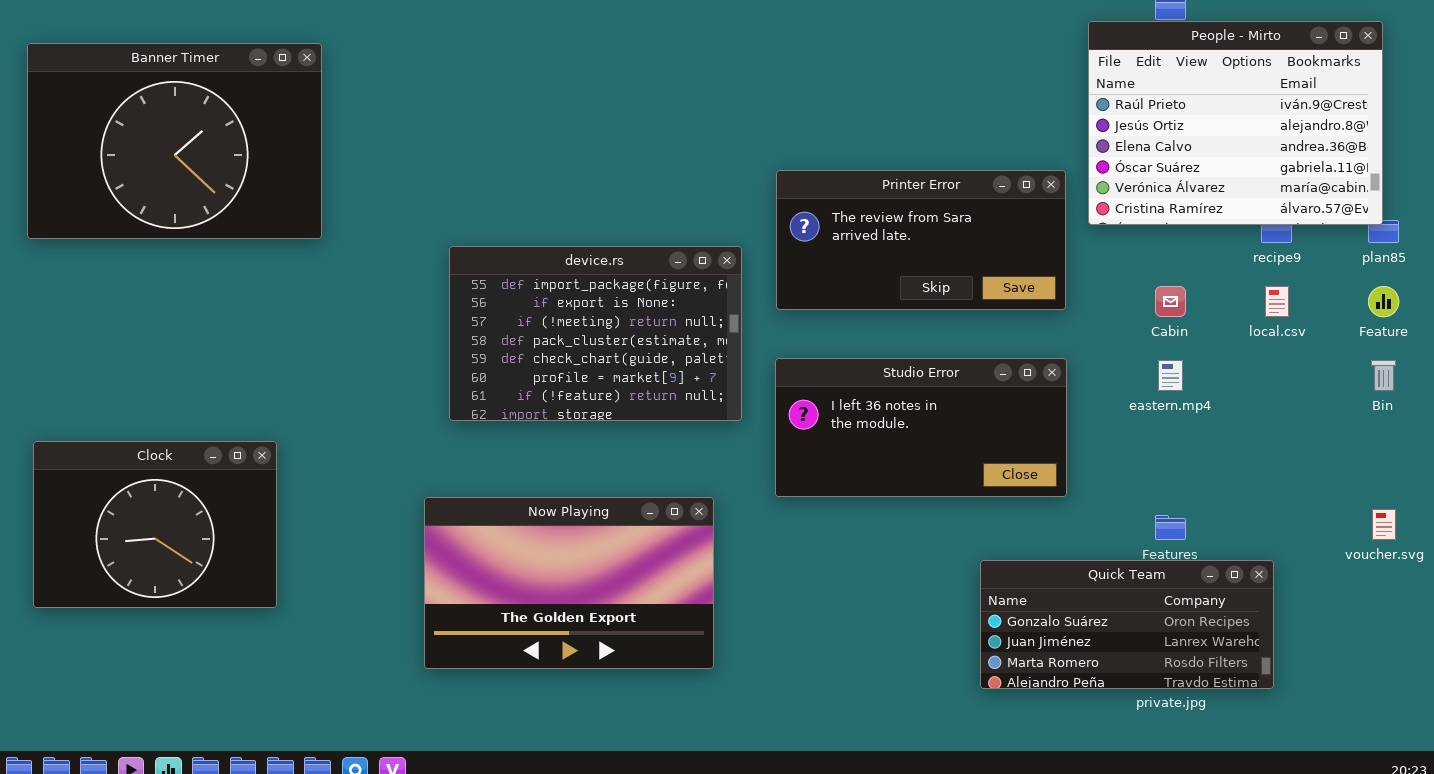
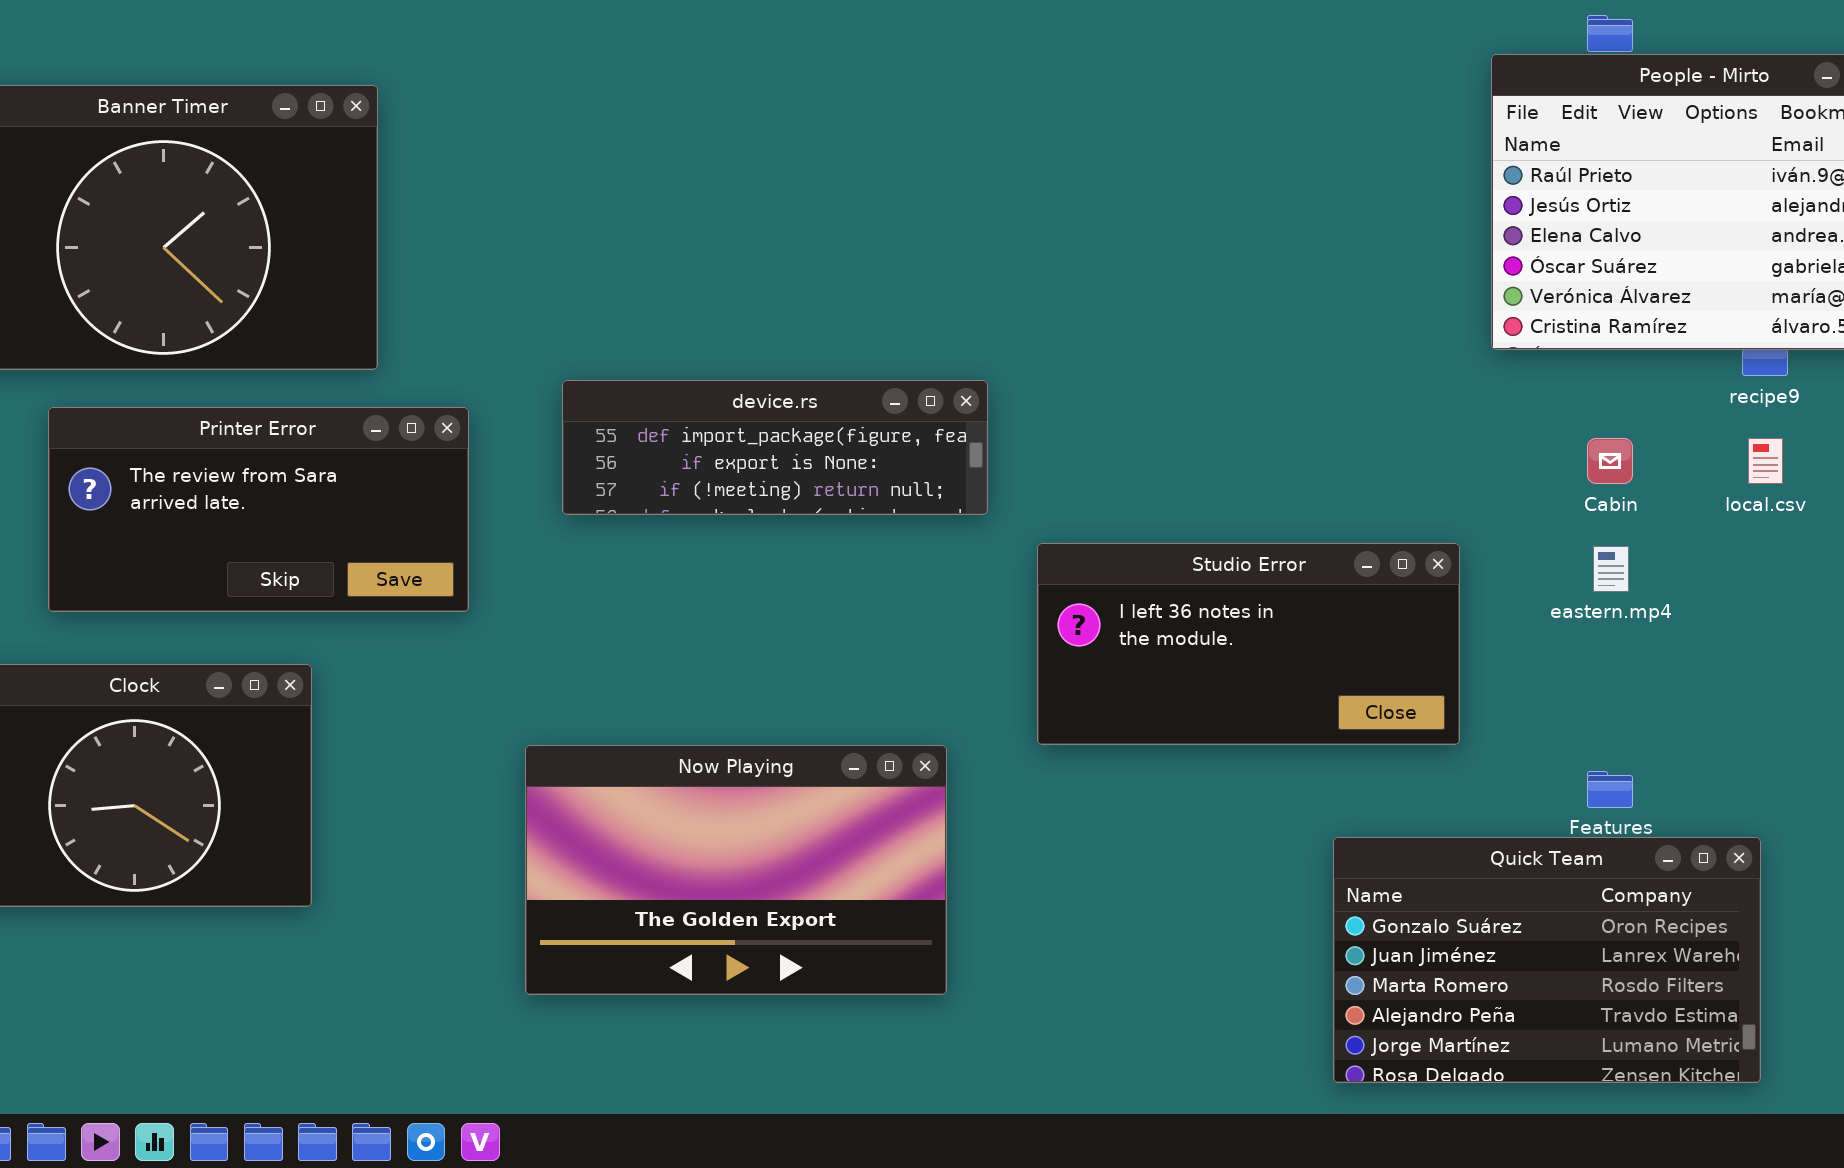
Printer Error: [776,170,1066,310] -> [48,407,469,612], moved
device.rs: [449,246,742,421] -> [562,380,988,515], resized
Quick Team: [980,560,1274,689] -> [1333,837,1761,1083], resized

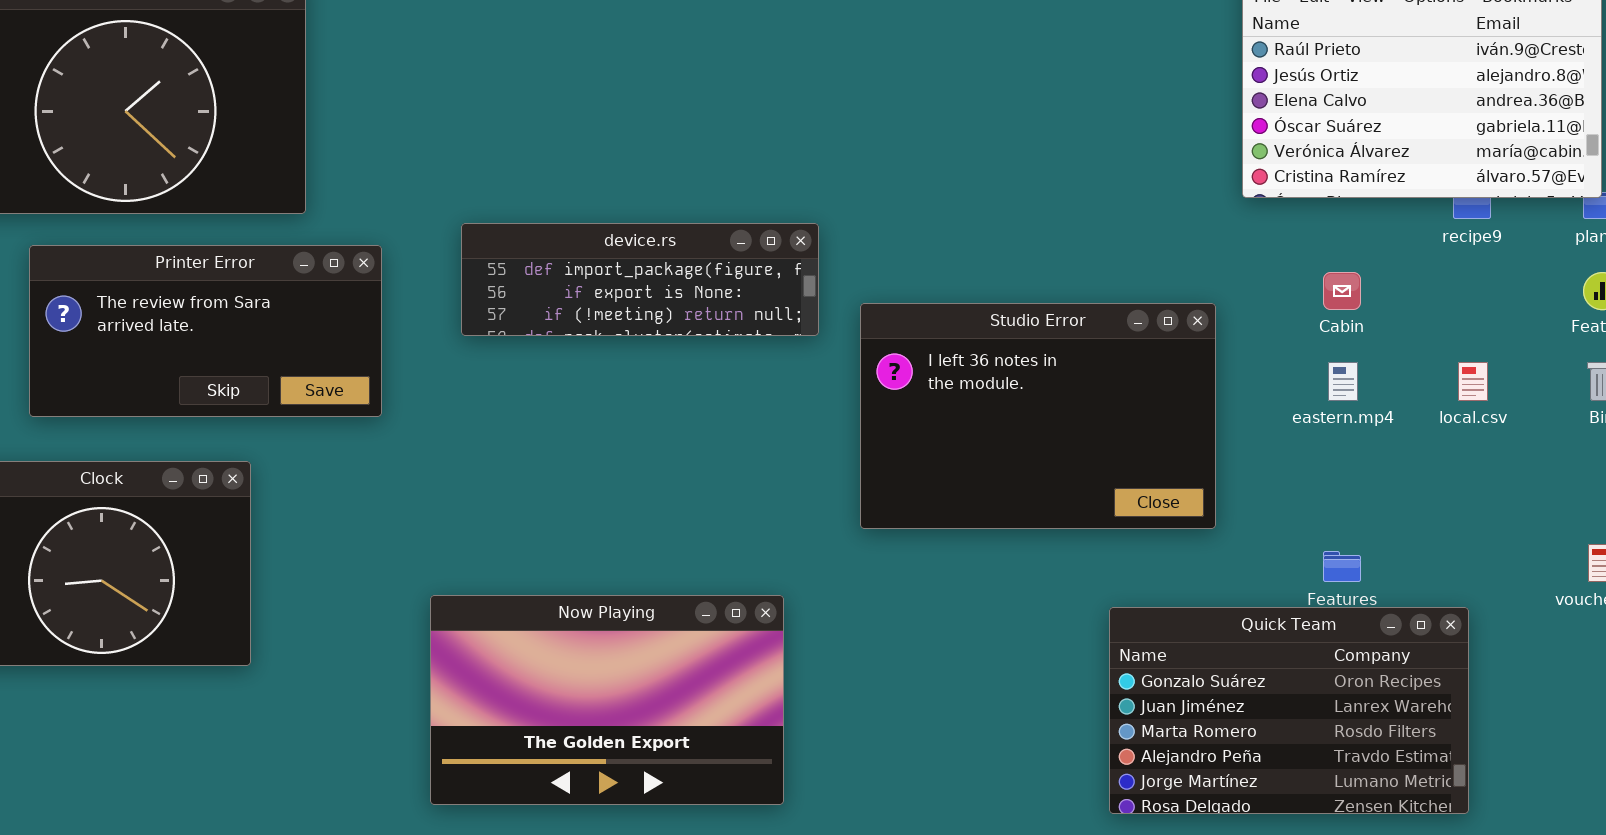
local.csv: [1748,438,1783,484] -> [1458,362,1488,401], moved
Studio Error: [1037,543,1460,745] -> [860,303,1216,529], resized
Now Playing: [525,745,947,995] -> [430,595,784,805], moved

